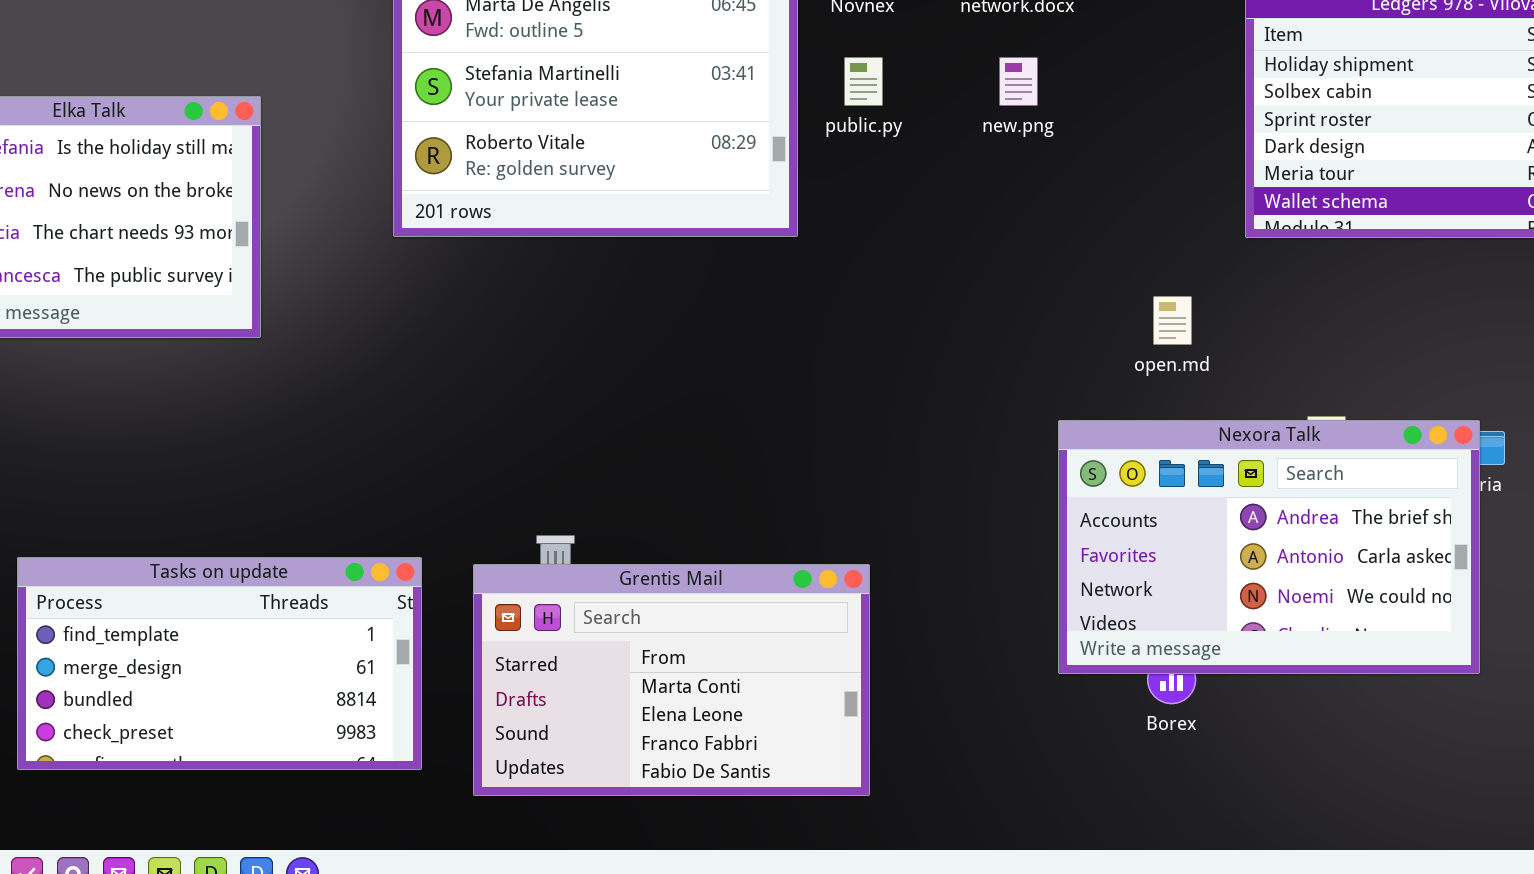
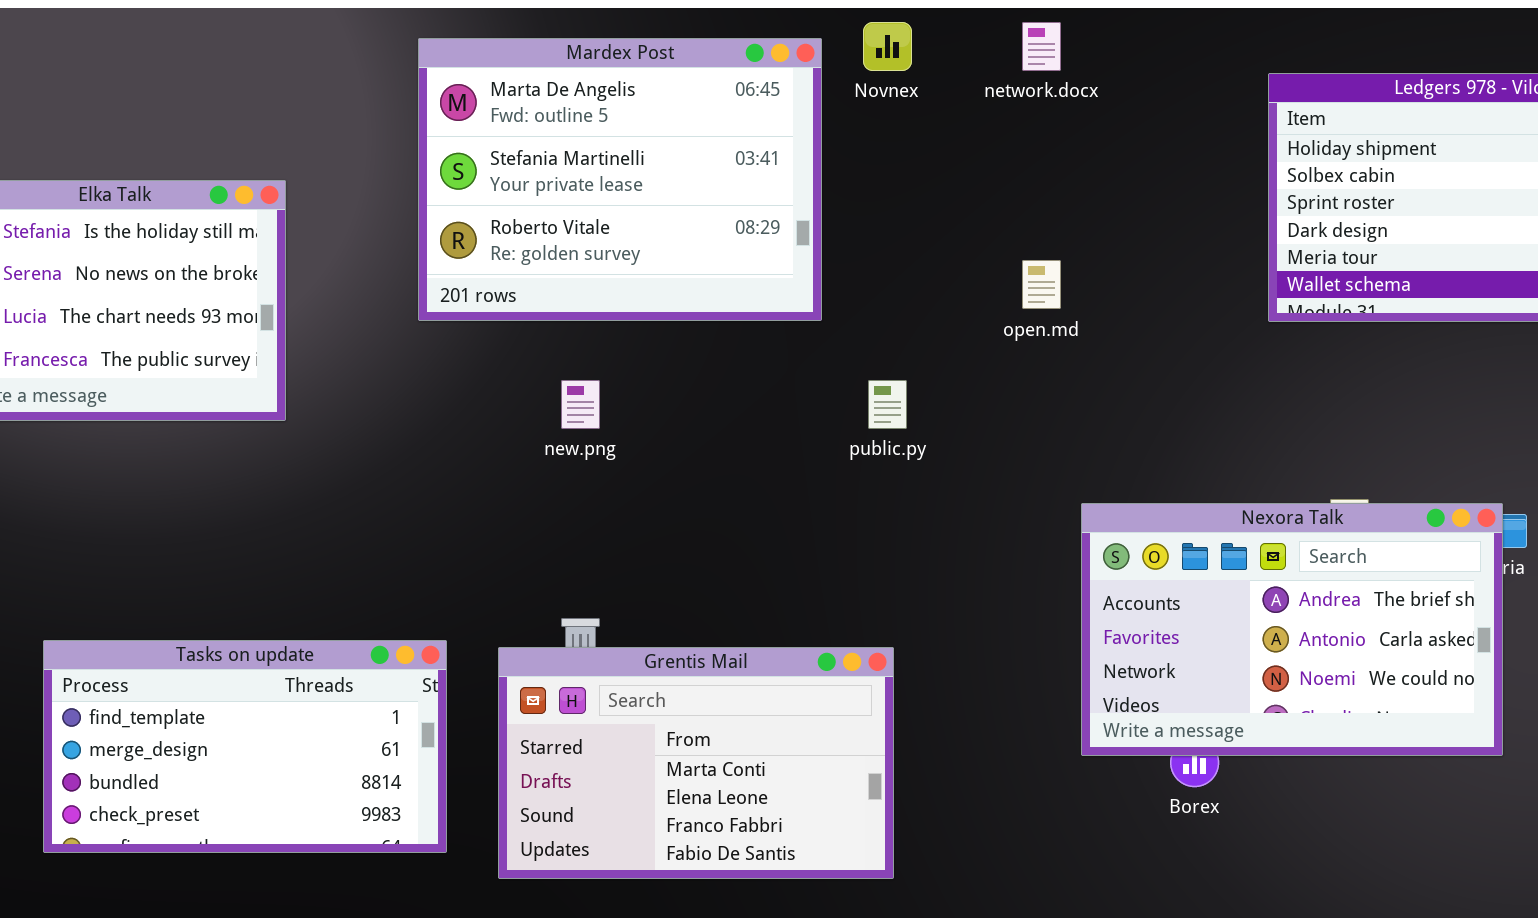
public.py: [844,57,883,106] -> [868,380,907,429], moved
new.png: [999,57,1038,106] -> [561,380,600,429], moved
open.md: [1153,296,1192,345] -> [1022,260,1061,309], moved

